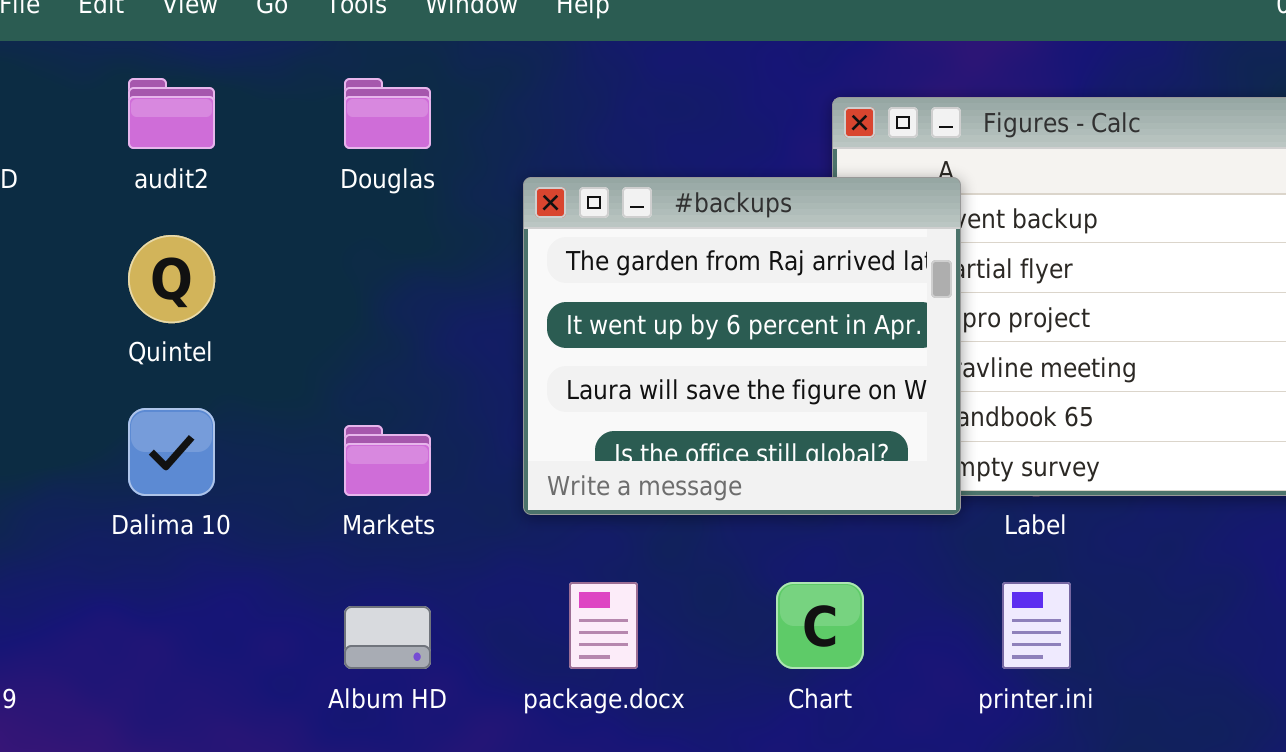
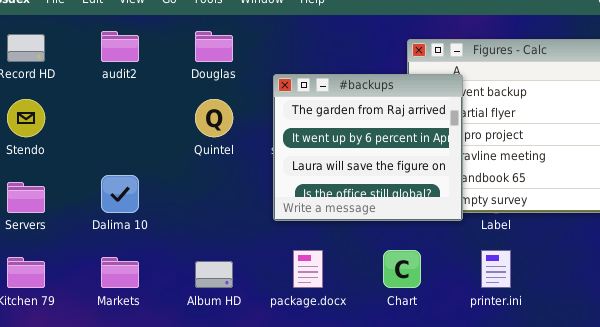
Quintel: [128,235,215,323] -> [195,99,233,137], moved
Markets: [344,425,431,496] -> [101,257,139,288], moved

